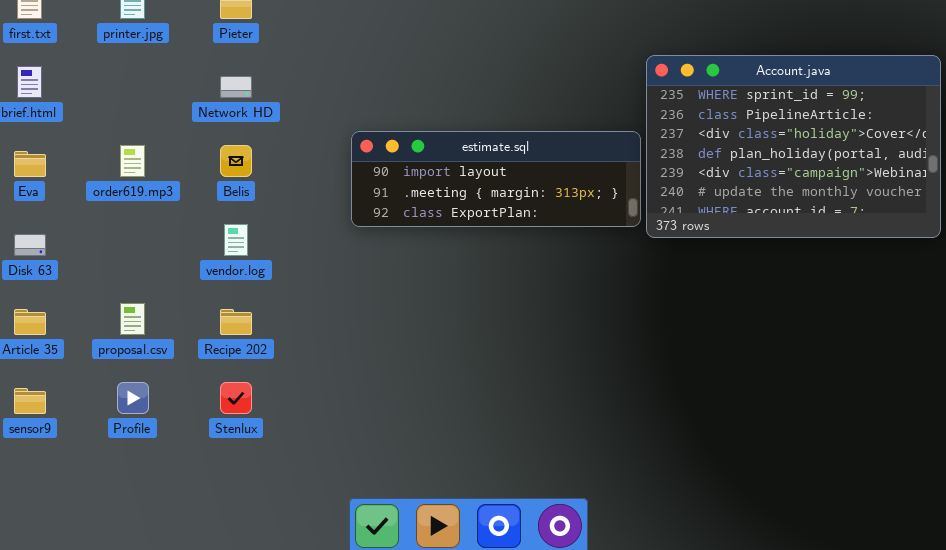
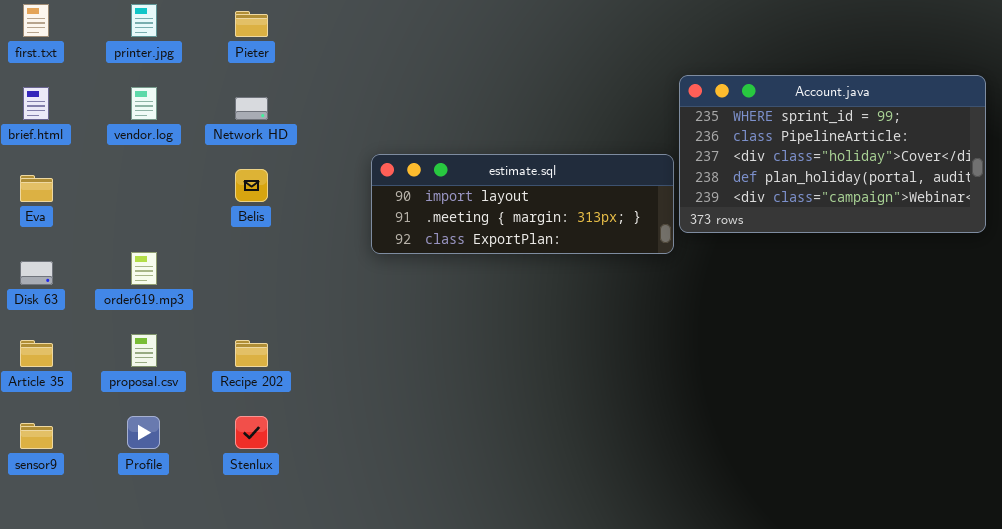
Account.java: [646,55,941,238] -> [679,75,986,233], resized
order619.mp3: [120,145,145,177] -> [131,252,157,285], moved
vendor.log: [224,224,248,256] -> [131,87,157,120], moved

